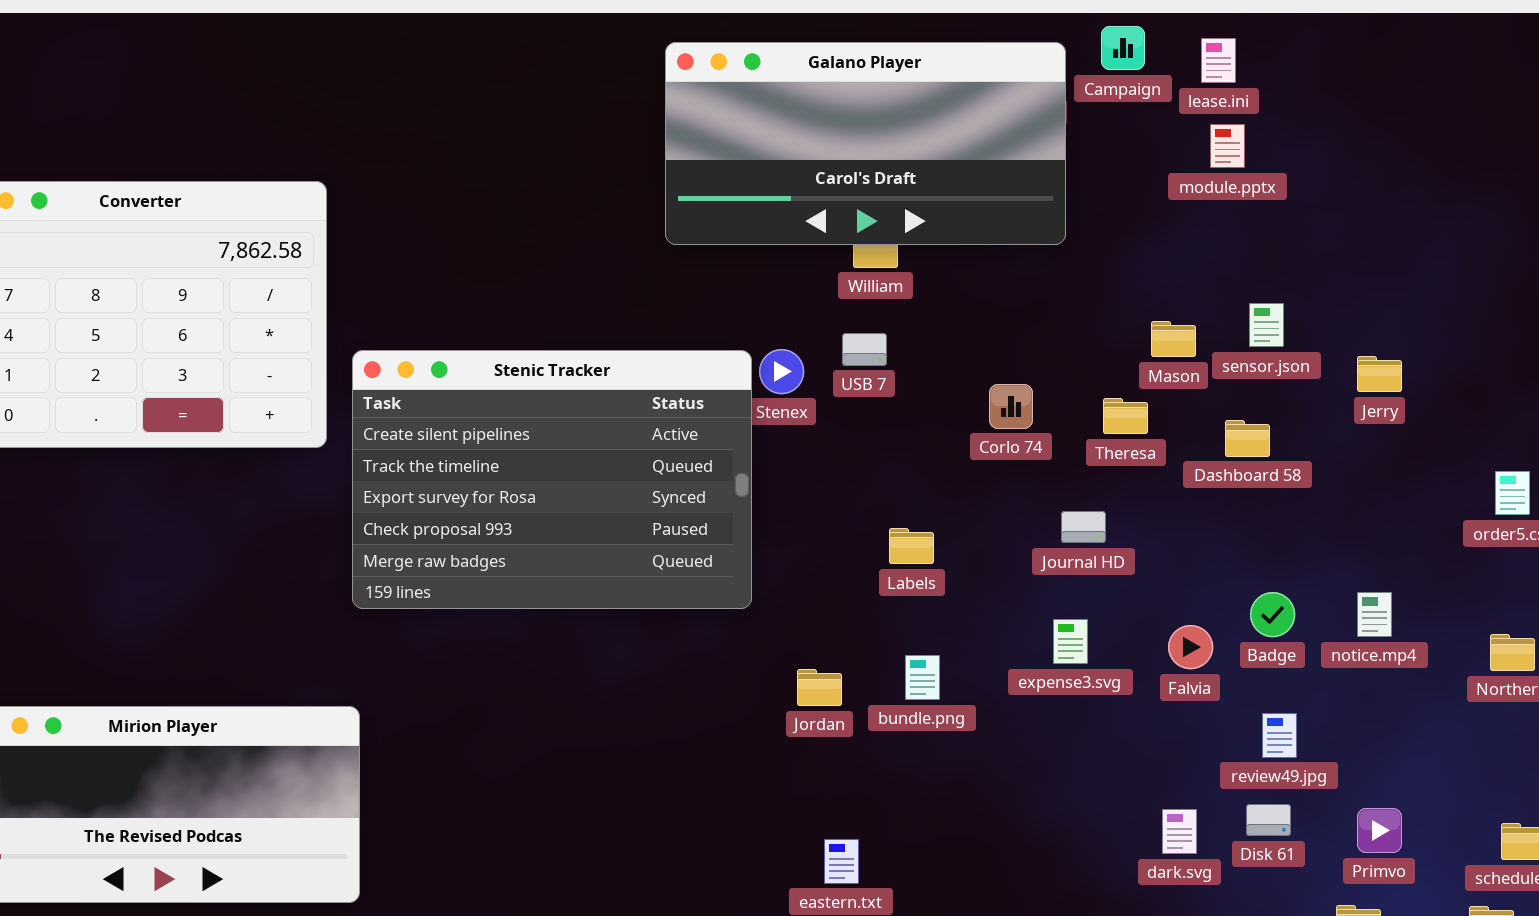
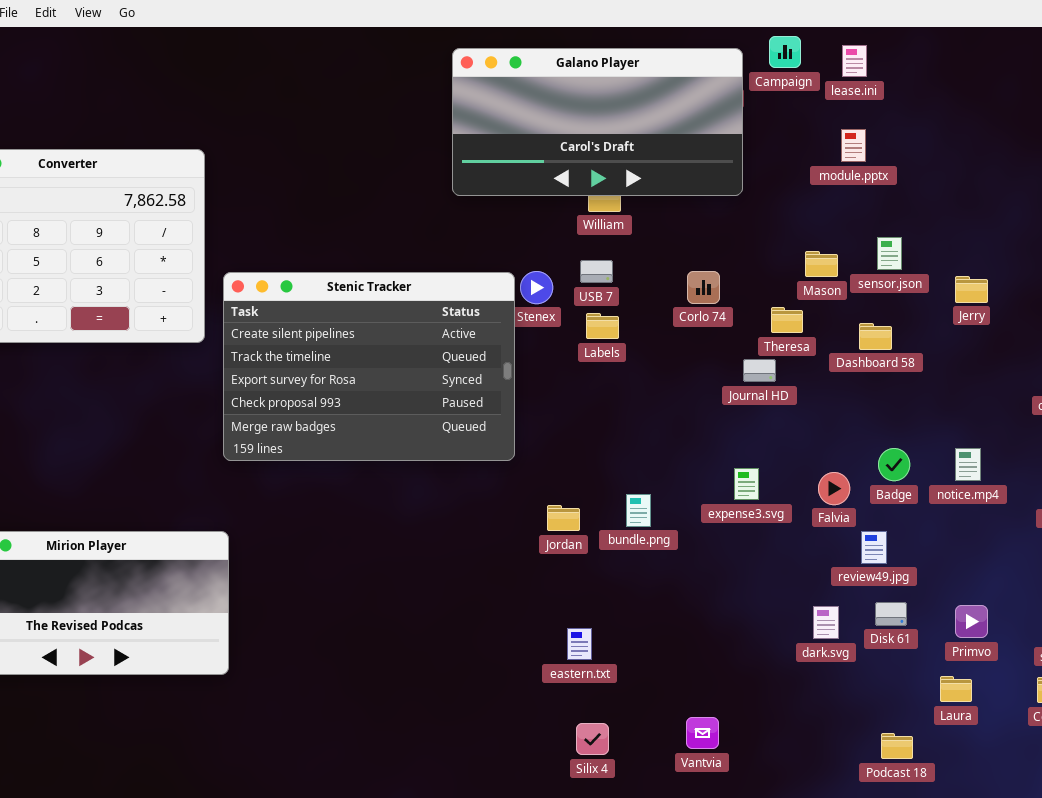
module.pptx: [1210,124,1245,168] -> [841,129,866,162], moved
Corlo 74: [989,384,1033,429] -> [687,271,720,304], moved
Journal HD: [1061,511,1106,543] -> [743,359,776,382], moved
Labels: [889,528,934,564] -> [586,313,619,339], moved
review49.jpg: [1262,713,1297,758] -> [861,531,887,564], moved

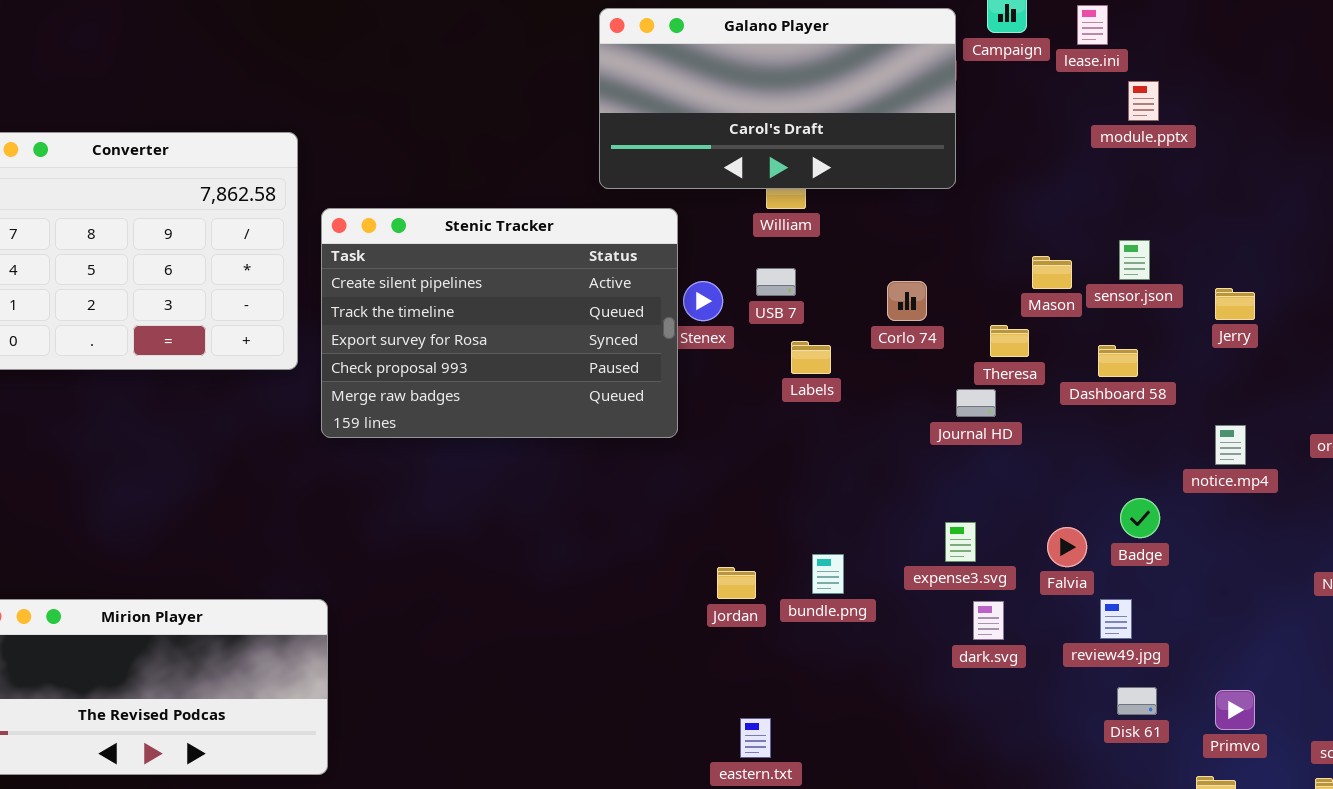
module.pptx: [841,129,866,162] -> [1128,81,1159,121], moved
Stenic Tracker: [223,272,515,461] -> [321,208,678,438], moved
Labels: [586,313,619,339] -> [791,341,831,374], moved
notice.mp4: [955,448,981,481] -> [1215,425,1246,465], moved
dark.svg: [813,606,839,639] -> [973,601,1004,640], moved

